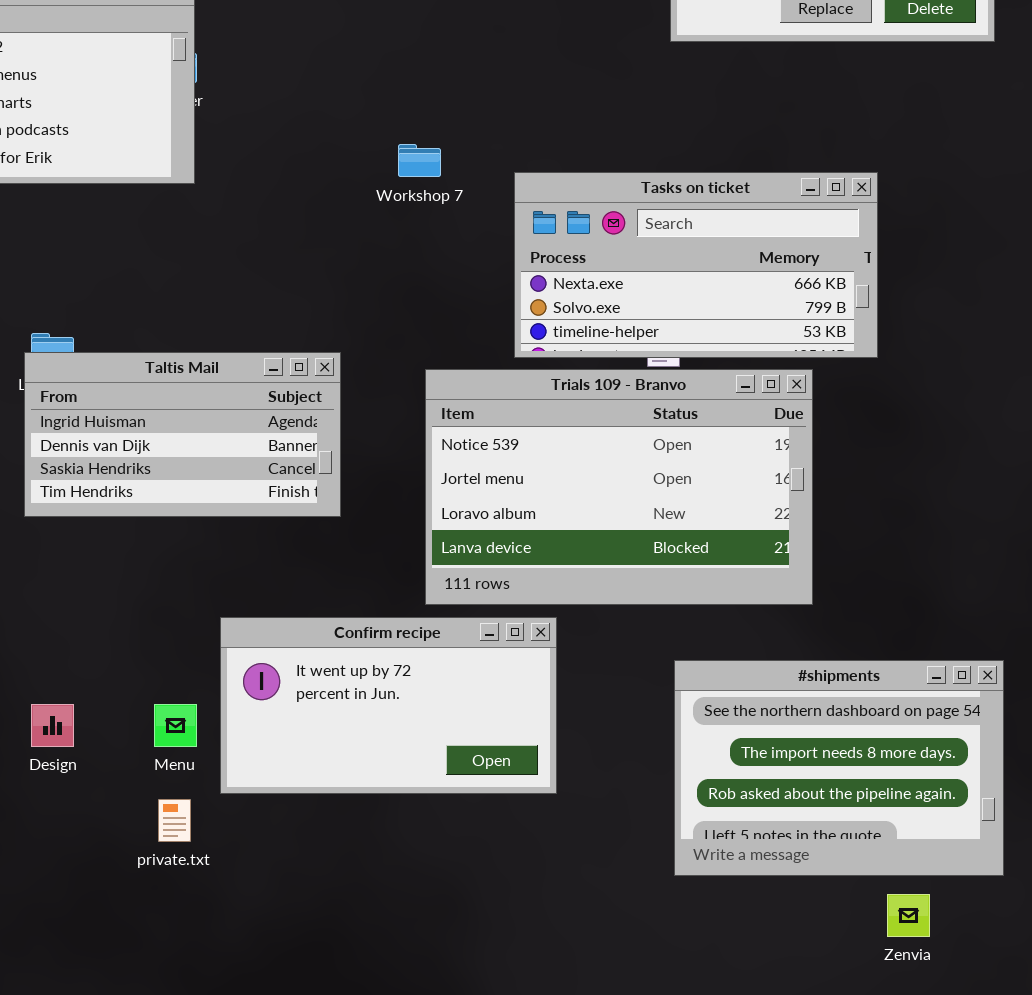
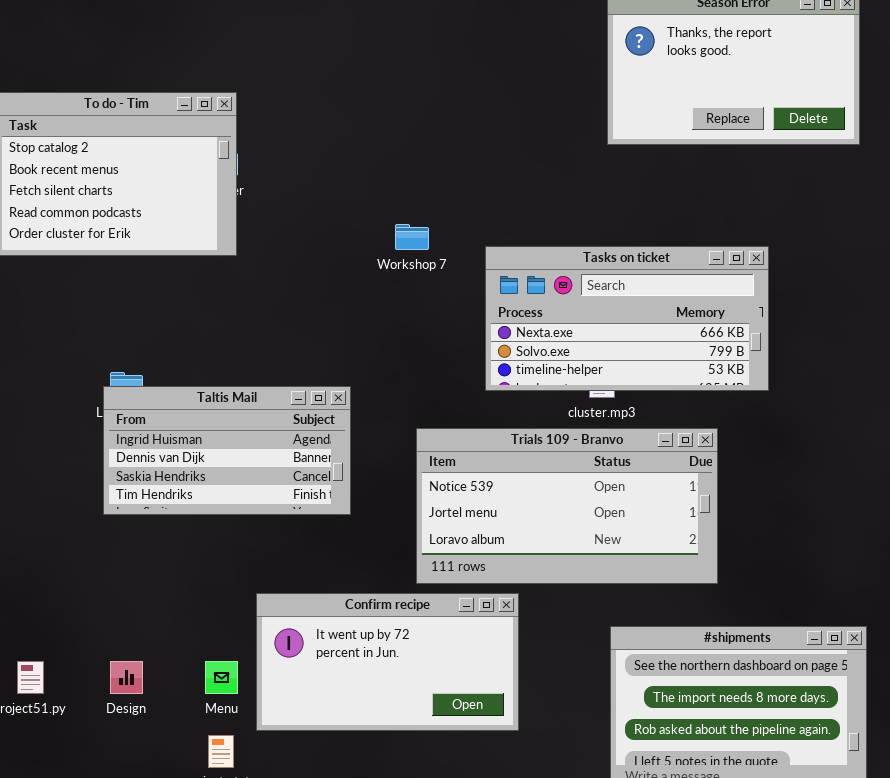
Trials 109 - Branvo: [425,369,813,605] -> [416,428,718,584], resized

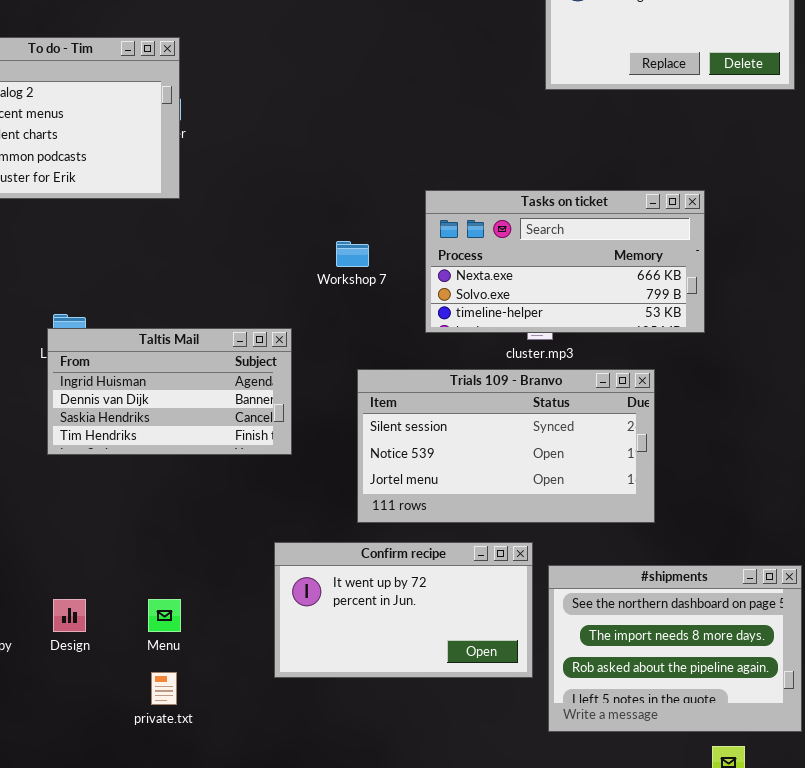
Workshop 7: [395,224,429,250] -> [336,241,369,267], moved
Trials 109 - Branvo: [416,428,718,584] -> [357,369,655,523], scrolled up 1 row
Confirm recipe: [256,593,519,731] -> [274,542,533,678], moved

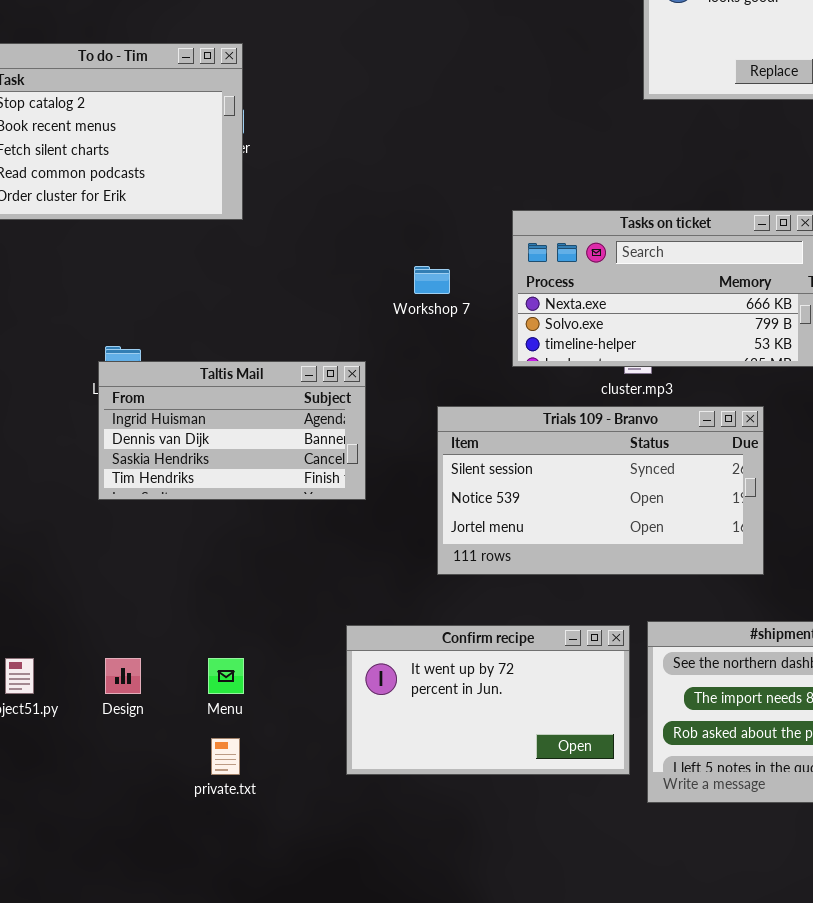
Confirm recipe: [274,542,533,678] -> [346,625,630,775], moved

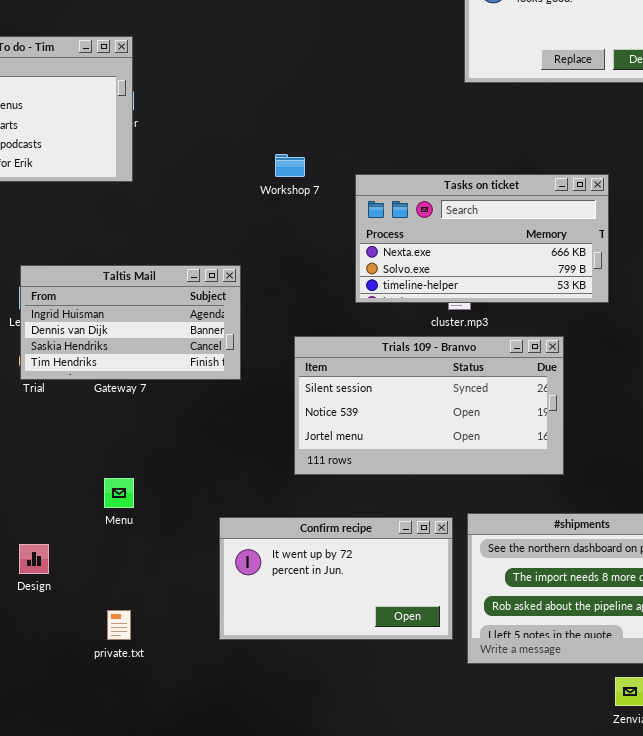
Workshop 7: [414,266,450,294] -> [275,154,305,177], moved
Taltis Mail: [98,361,366,500] -> [20,265,241,380], moved
Menu: [208,658,244,694] -> [104,478,134,508], moved

